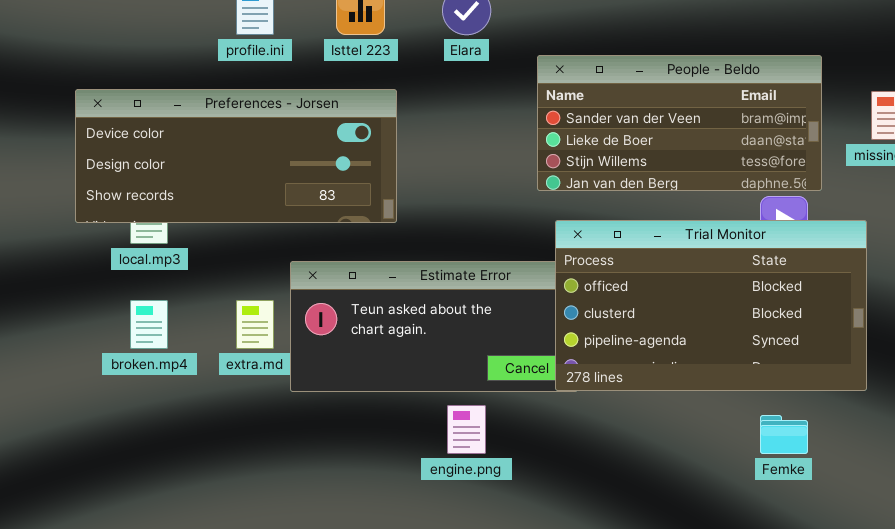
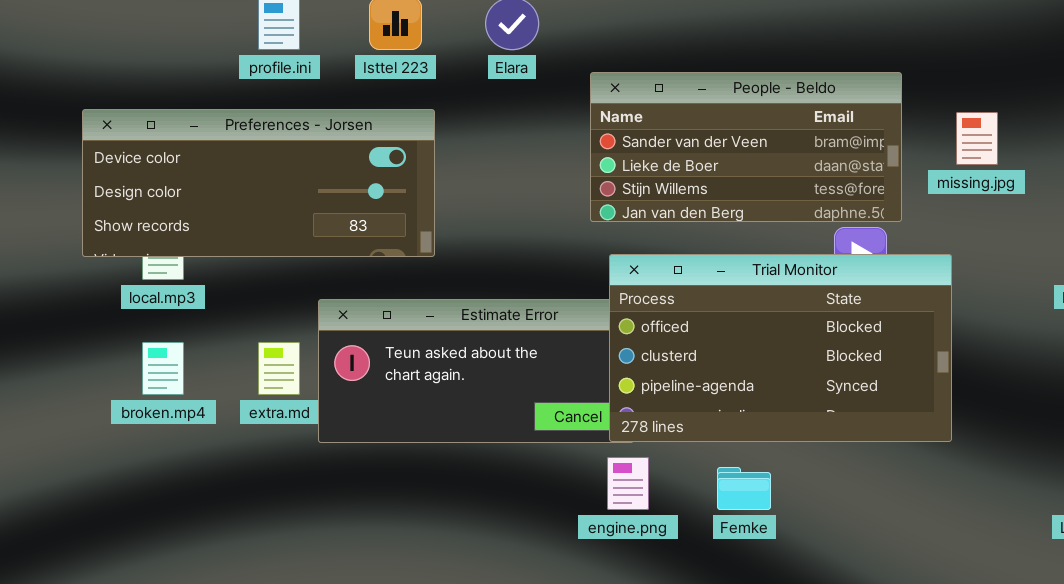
engine.png: [447,405,486,454] -> [607,457,649,510], moved
Femke: [760,415,808,454] -> [717,467,771,510], moved

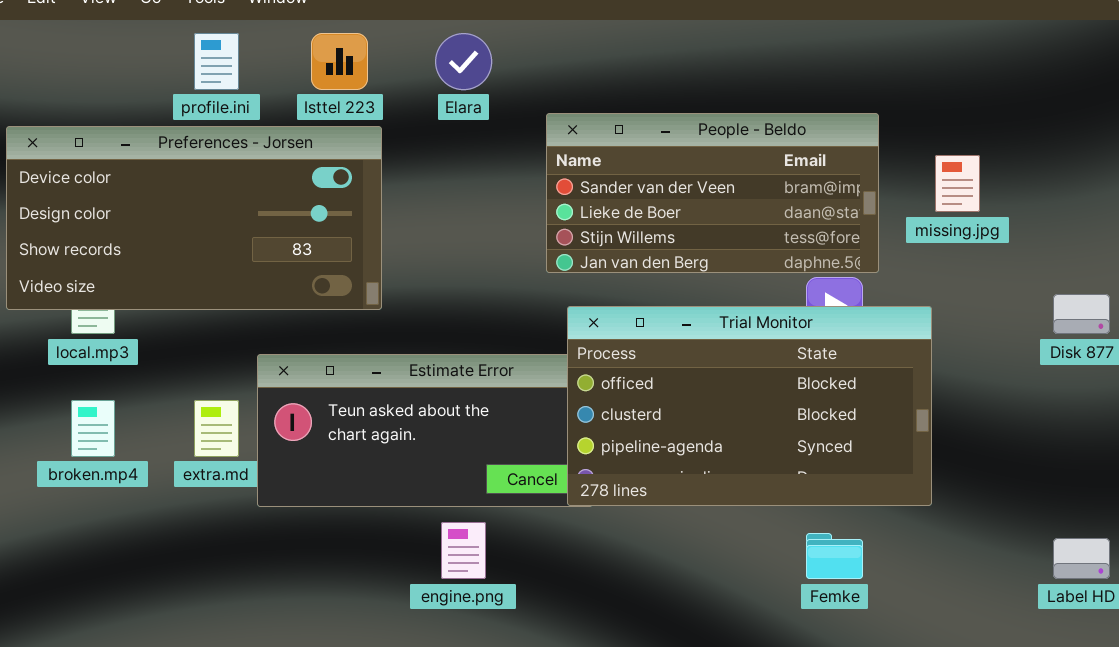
Preferences - Jorsen: [82,109,435,257] -> [6,126,382,310], resized
engine.png: [607,457,649,510] -> [441,522,486,579], moved
Femke: [717,467,771,510] -> [806,533,863,579], moved

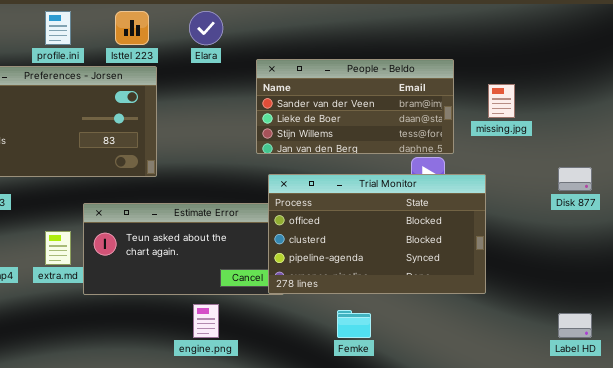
Femke: [806,533,863,579] -> [337,310,371,338], moved

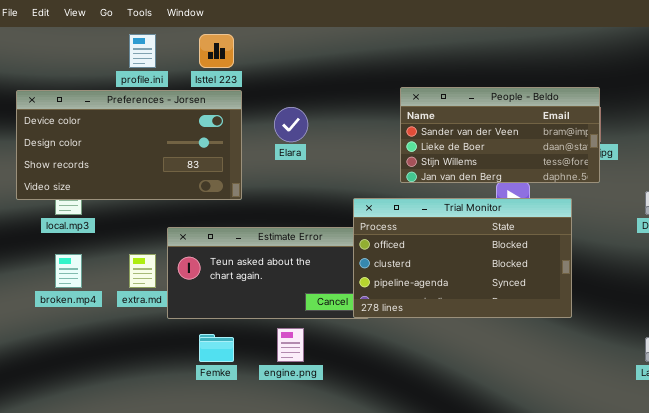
Elara: [189,11,223,45] -> [274,107,308,142], moved
People - Beldo: [256,59,454,154] -> [400,87,600,183], moved
Femke: [337,310,371,338] -> [199,334,234,362], moved

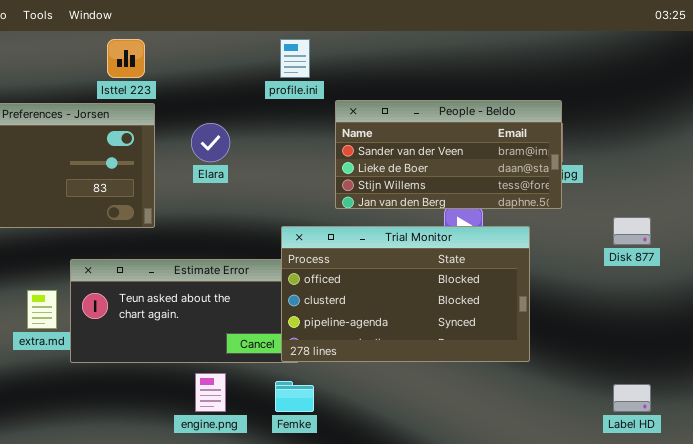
profile.ini: [129,34,156,68] -> [280,39,310,78], moved
Femke: [199,334,234,362] -> [275,381,314,412], moved

